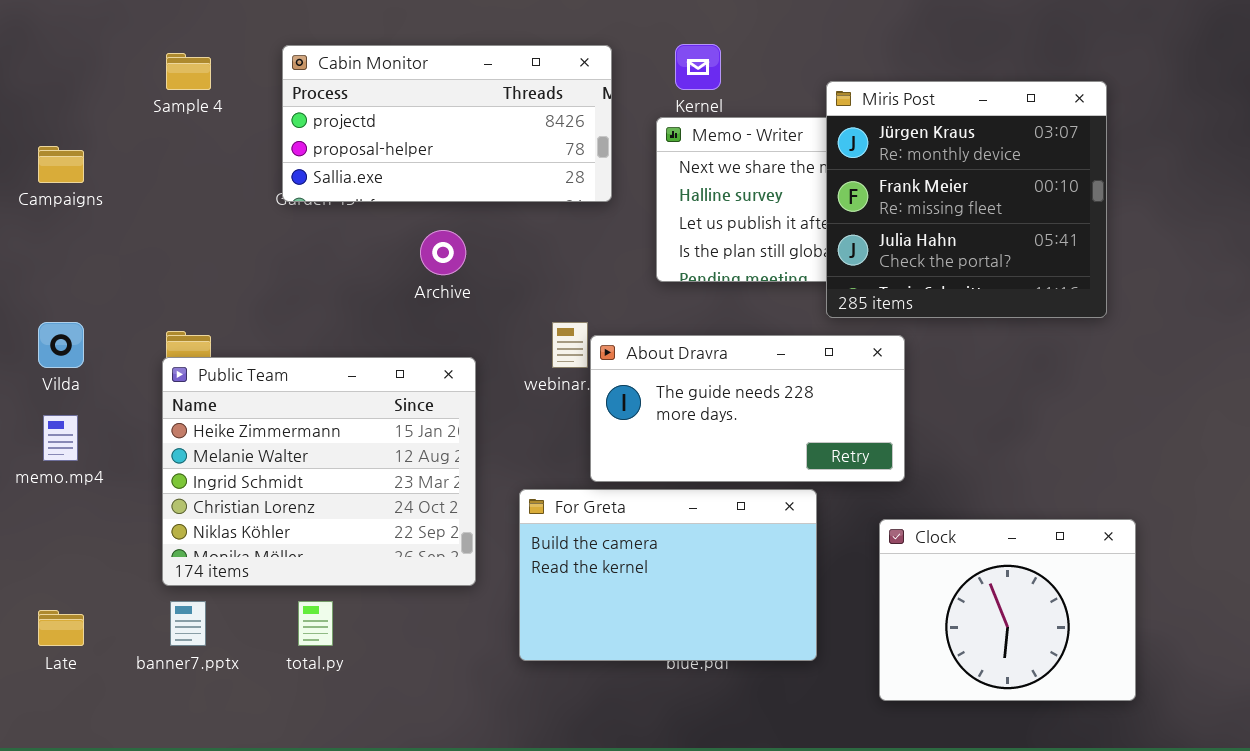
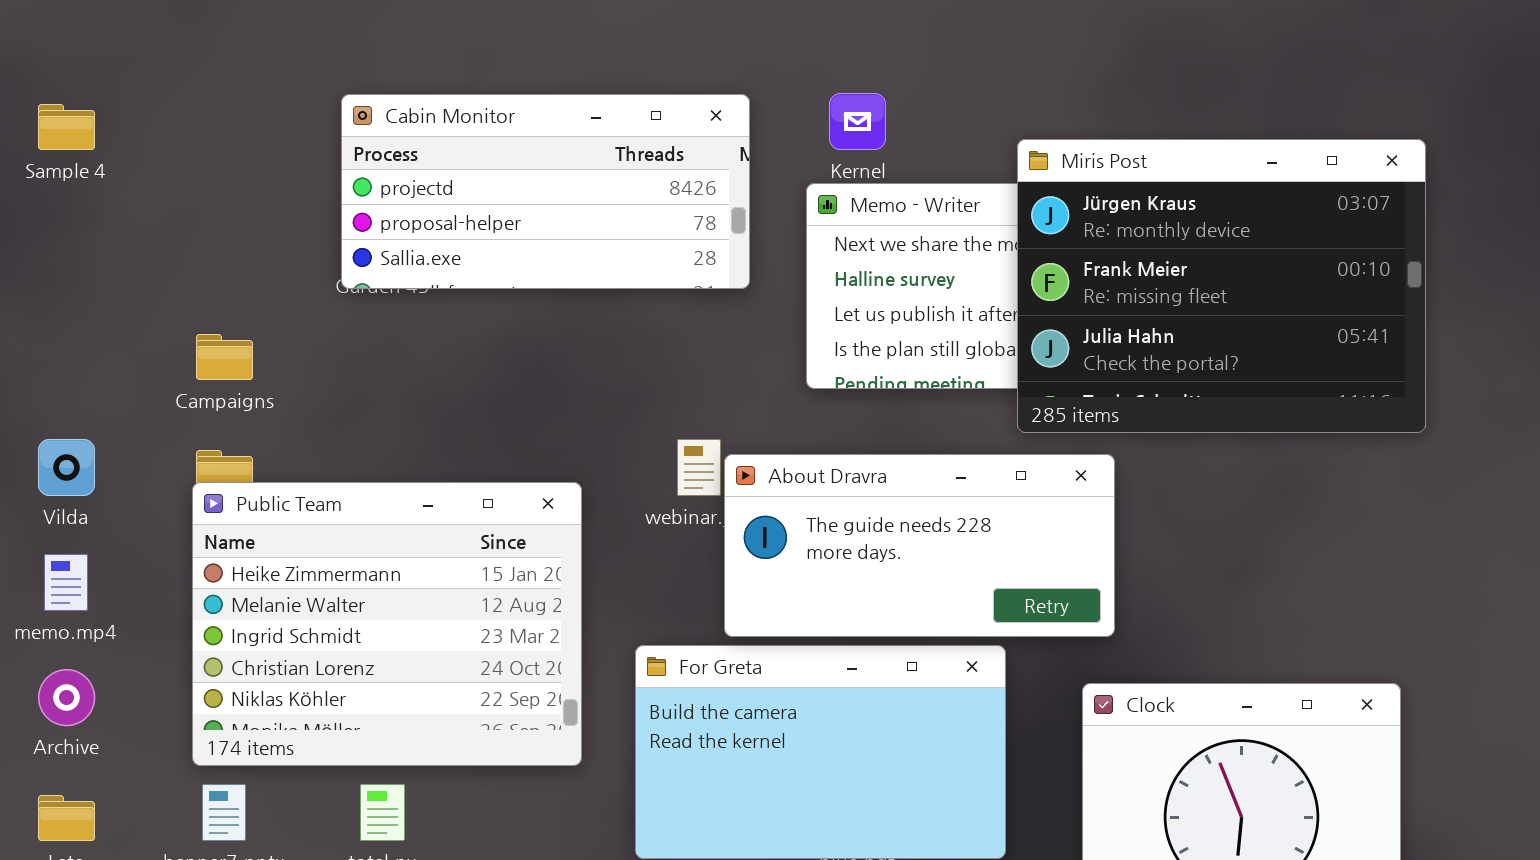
Sample 4: [166,53,211,90] -> [38,104,95,150], moved
Miris Post: [826,81,1107,318] -> [1017,139,1426,433], resized
Campaigns: [38,146,84,183] -> [196,334,253,380], moved
Archive: [420,230,466,275] -> [38,669,95,726], moved

